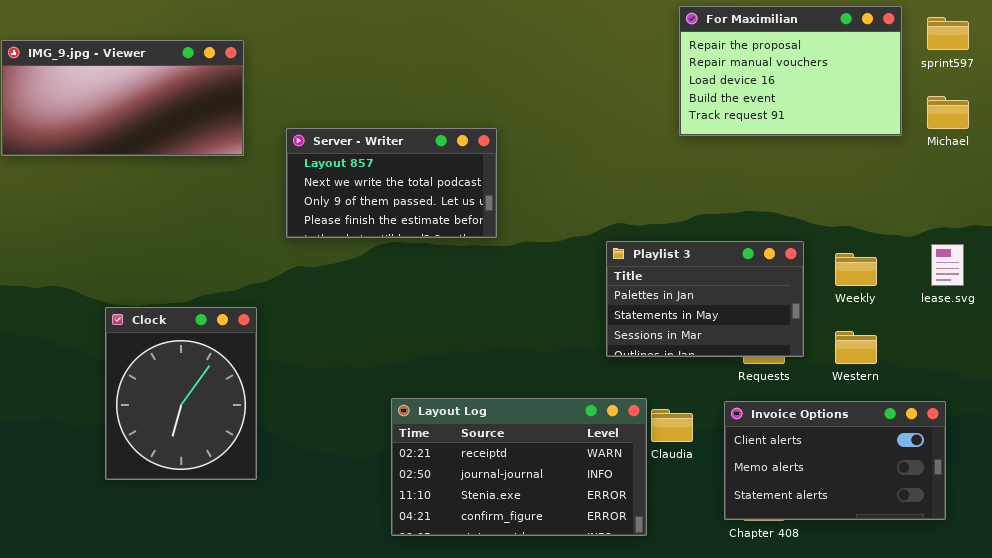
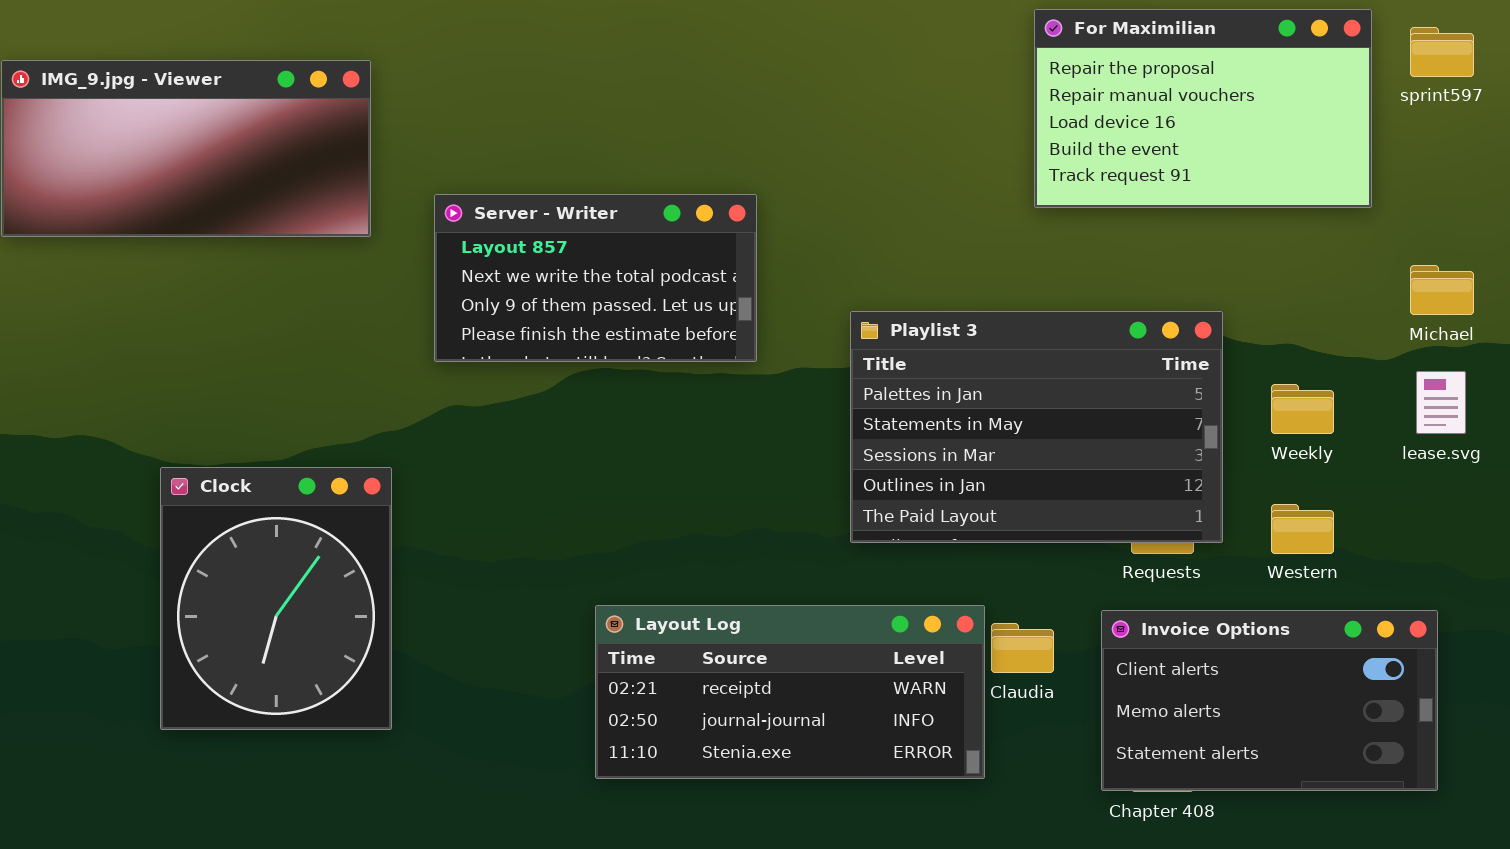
Michael: [927,96,969,129] -> [1410,265,1474,315], moved
Playlist 3: [606,241,804,357] -> [850,311,1223,543], resized
Layout Log: [391,398,647,536] -> [595,605,985,779], resized

